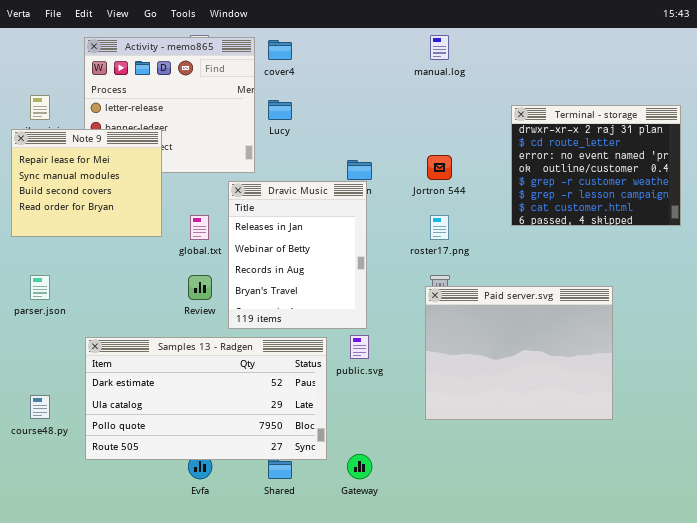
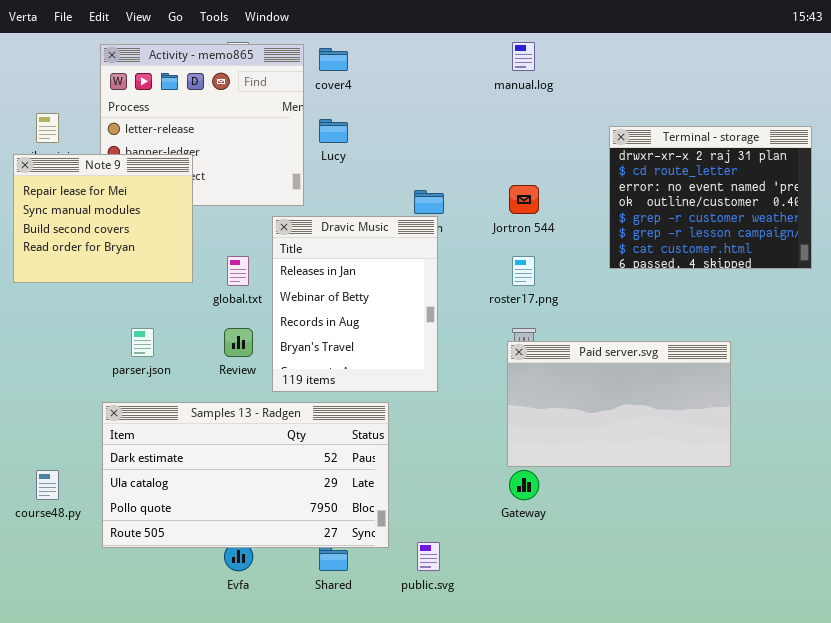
parser.json: [30,275,50,300] -> [131,328,154,357], moved
Paid server.svg: [425,286,613,420] -> [507,341,731,467], resized
public.svg: [350,335,369,359] -> [417,542,440,571], moved
Gateway: [347,454,372,479] -> [509,470,539,500], moved

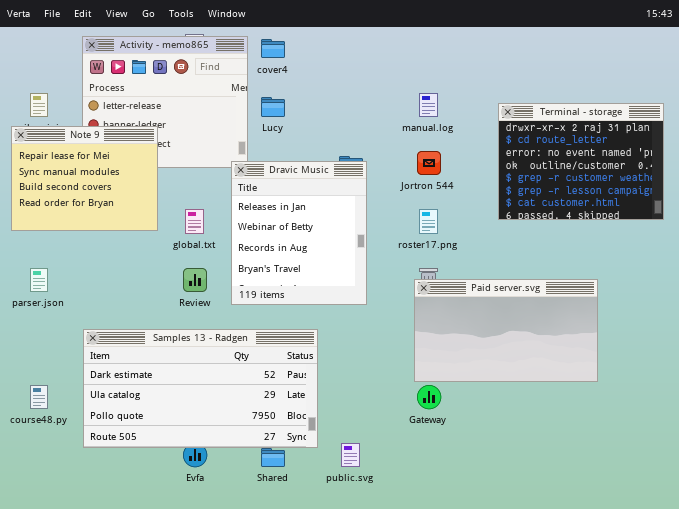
manual.log: [512,42,535,71] -> [419,93,438,117], moved
Dravic Music: [272,216,438,392] -> [231,161,367,305], moved
parser.json: [131,328,154,357] -> [30,268,48,292], moved

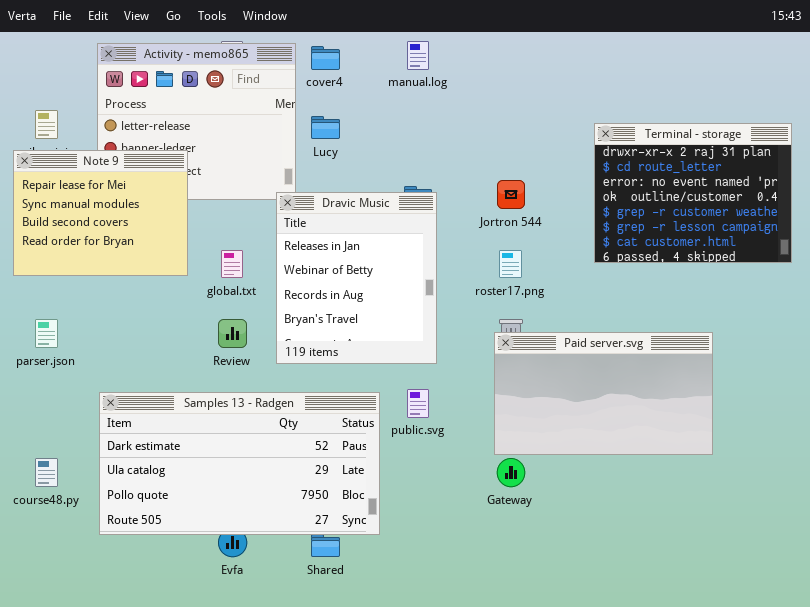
manual.log: [419,93,438,117] -> [407,41,429,70], moved
public.svg: [341,443,360,467] -> [407,389,429,418], moved

